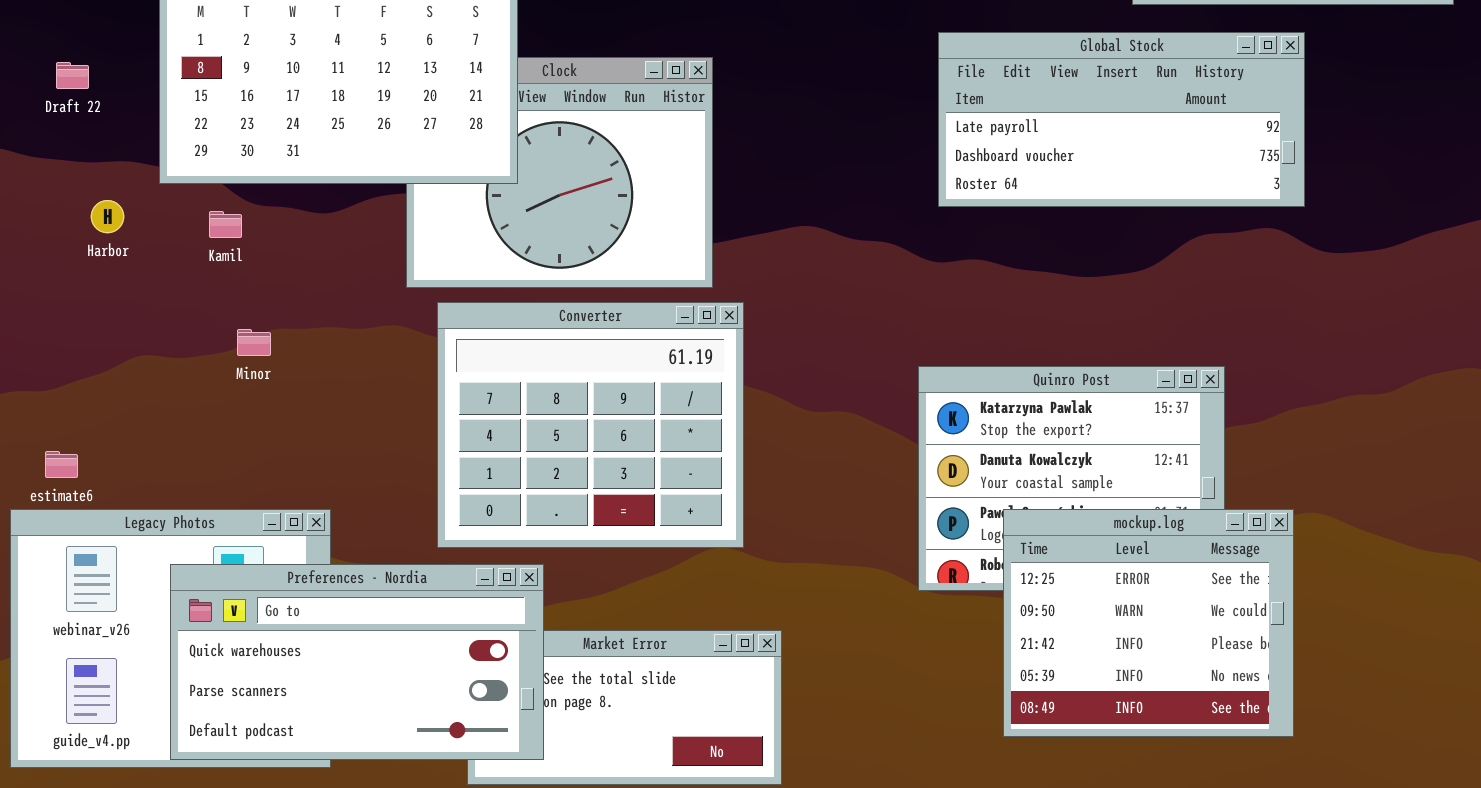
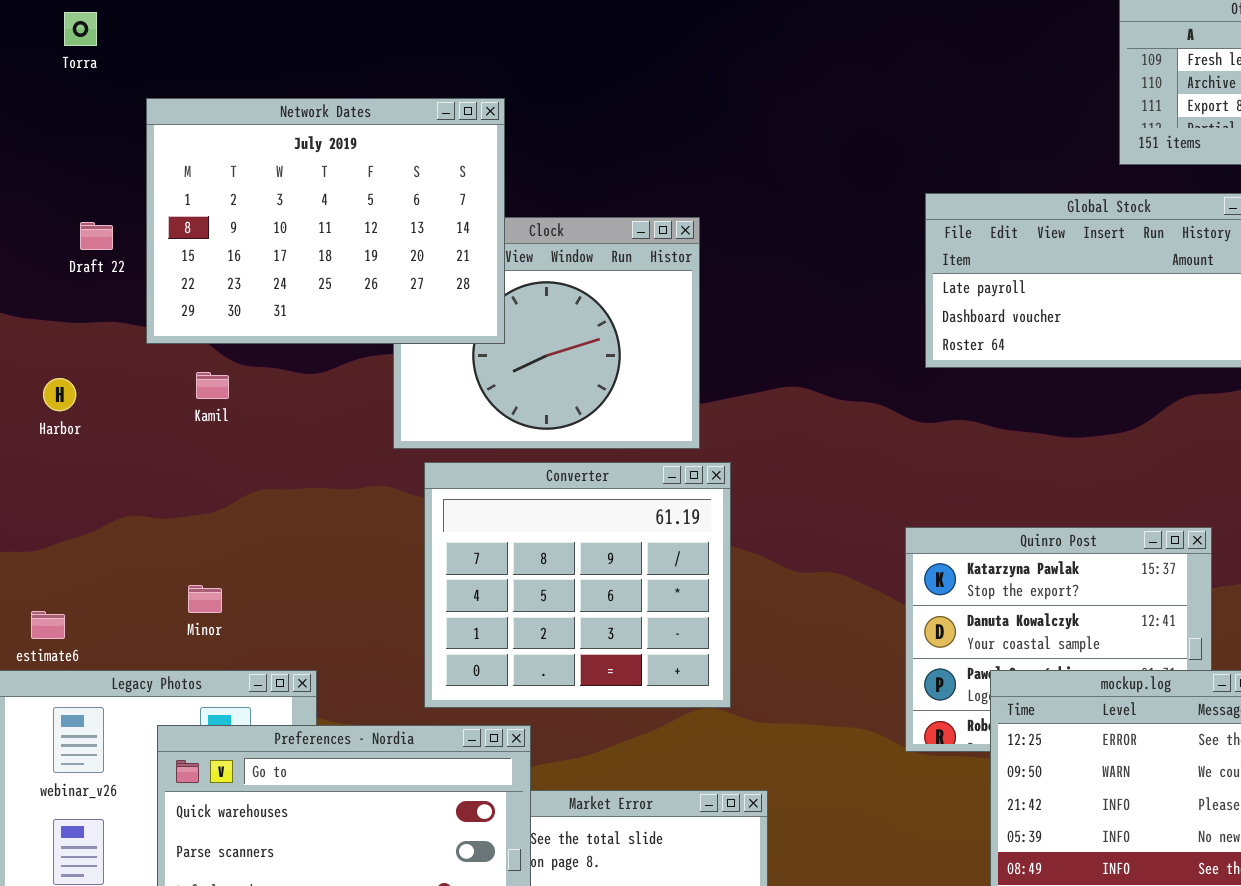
Draft 22: [56,62,89,89] -> [80,222,113,250], moved
Harbor: [91,200,124,233] -> [43,378,76,411], moved
Minor: [237,329,271,356] -> [188,585,222,613], moved

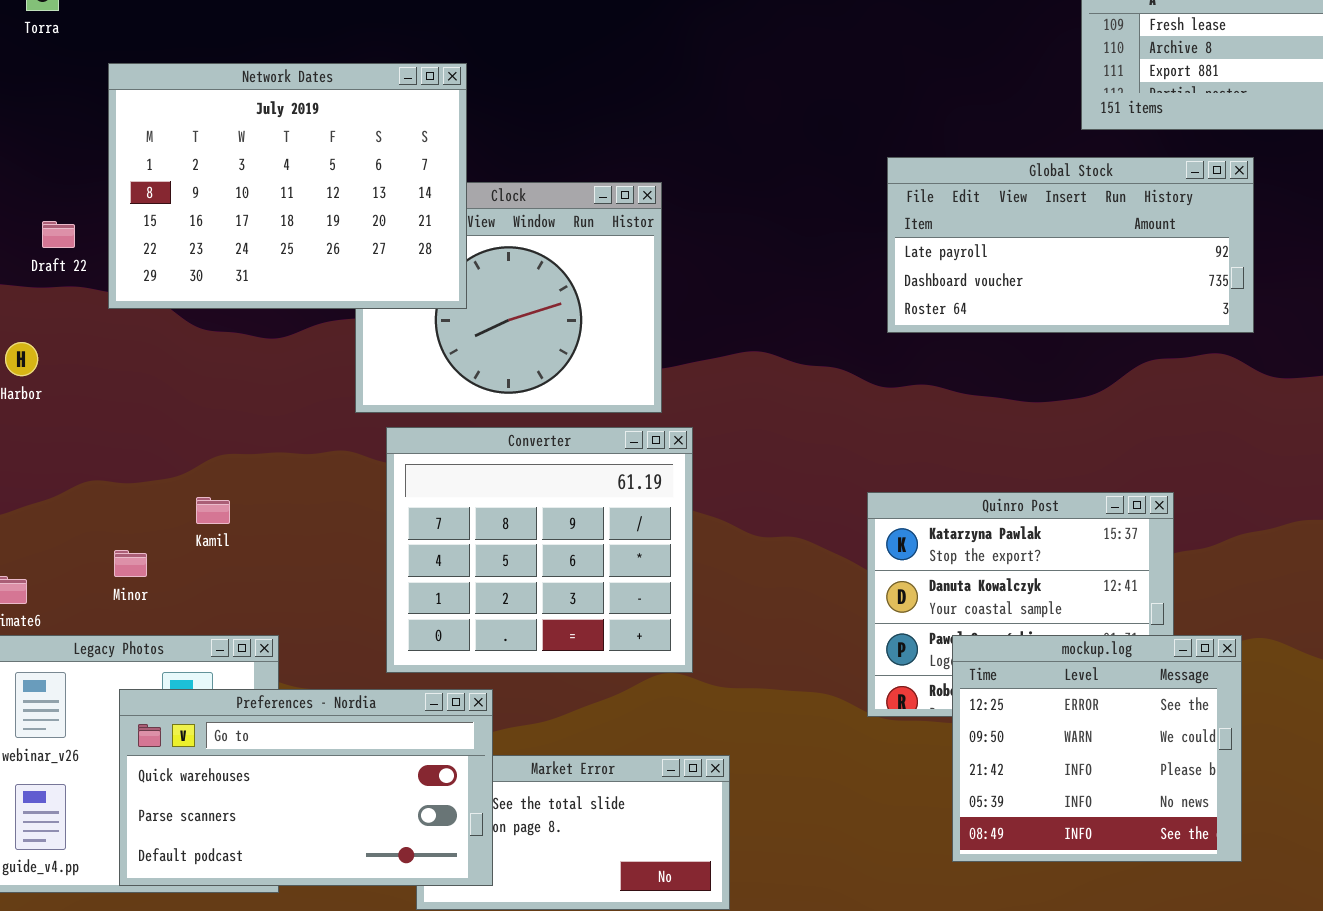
Draft 22: [80,222,113,250] -> [42,221,75,248], moved
Kamil: [196,372,229,399] -> [196,497,230,524], moved
Minor: [188,585,222,613] -> [114,550,147,577], moved

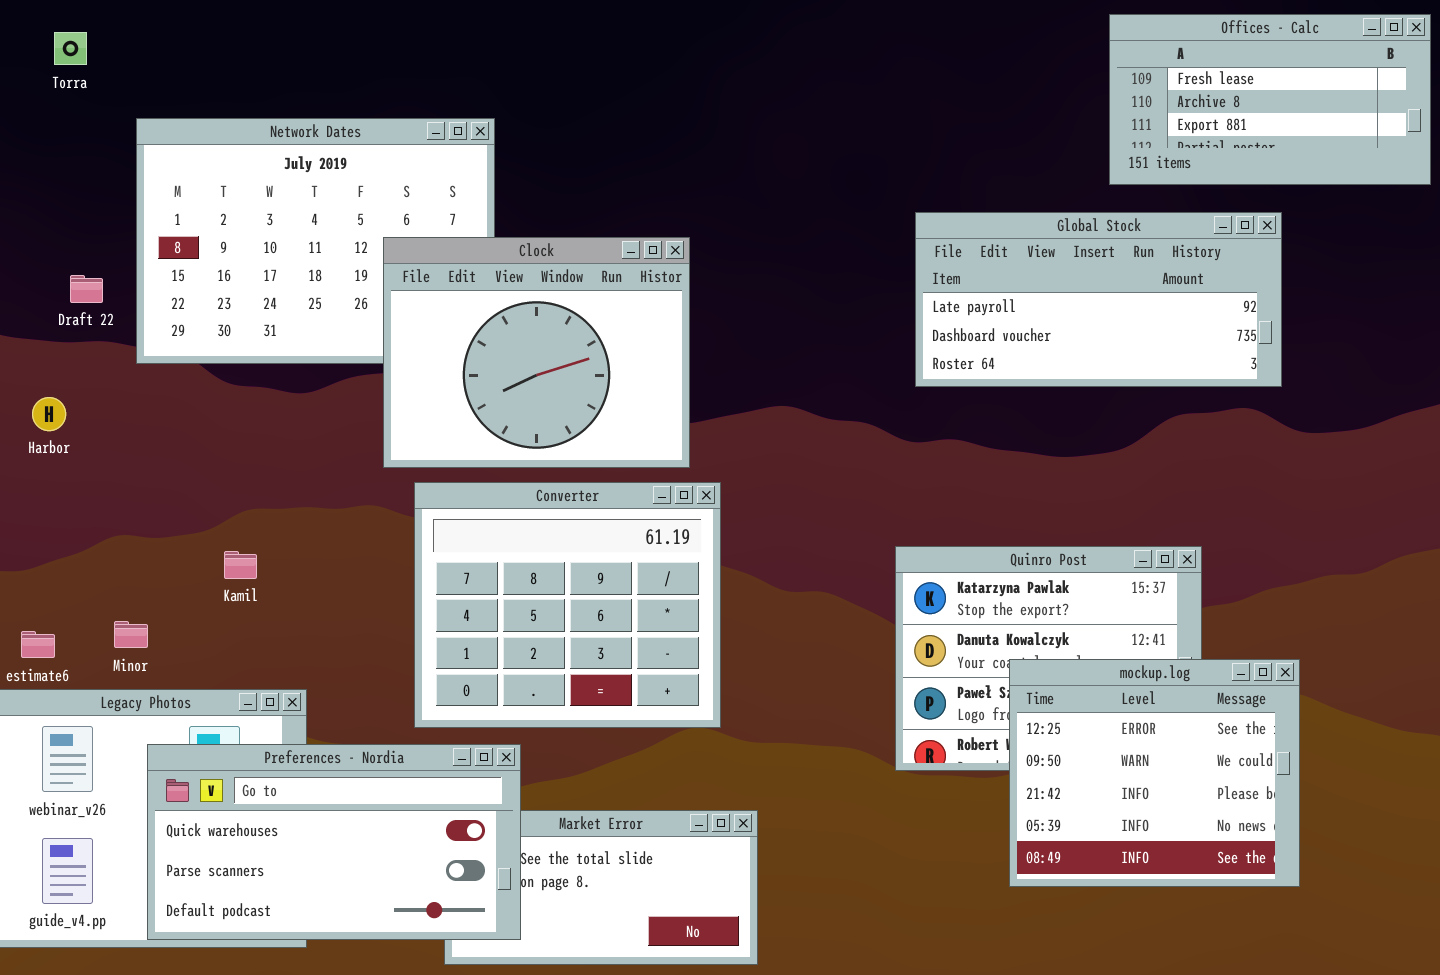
Clock: [355,182,662,413] -> [383,237,690,468], raised
Minor: [114,550,147,577] -> [114,621,148,648], moved
mockup.log: [952,635,1242,862] -> [1009,659,1300,887], moved

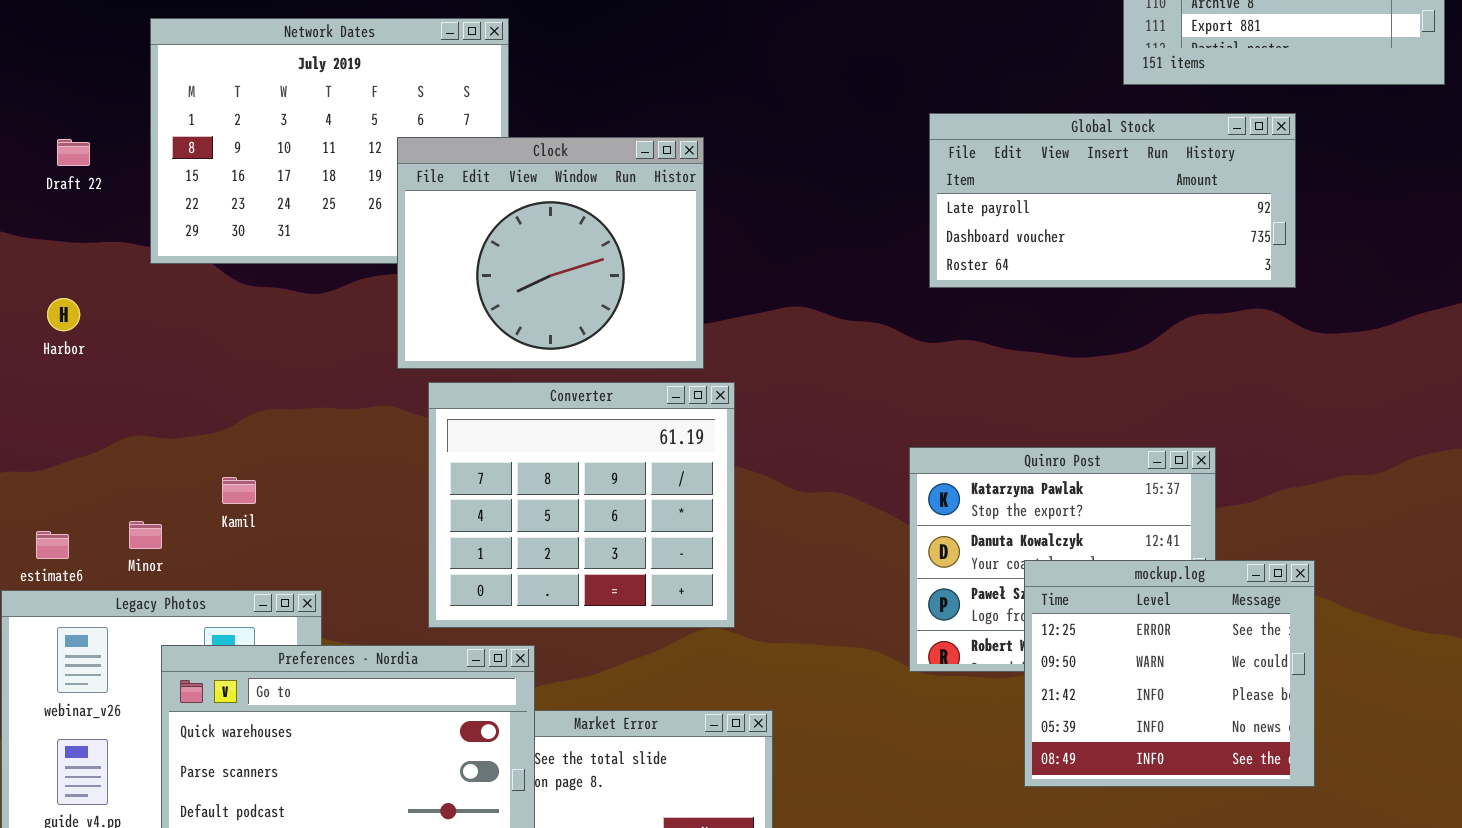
Draft 22: [70,275,103,303] -> [57,139,90,166], moved
Kamil: [224,551,257,579] -> [222,477,256,504], moved

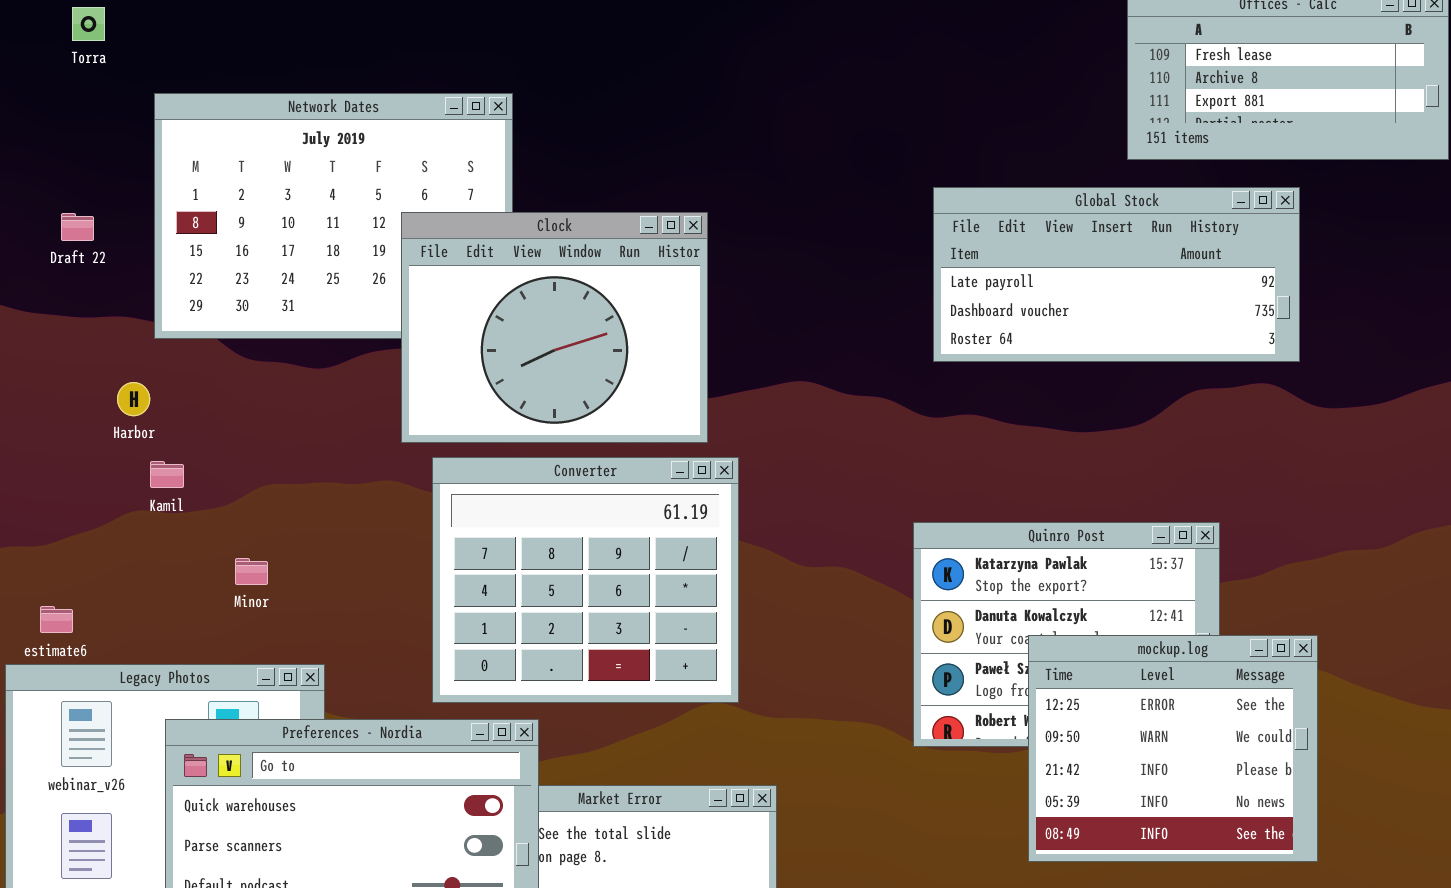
Harbor: [47,298,80,331] -> [117,382,150,416], moved
Kamil: [222,477,256,504] -> [150,461,184,488], moved
Minor: [129,521,162,549] -> [235,558,268,585], moved

